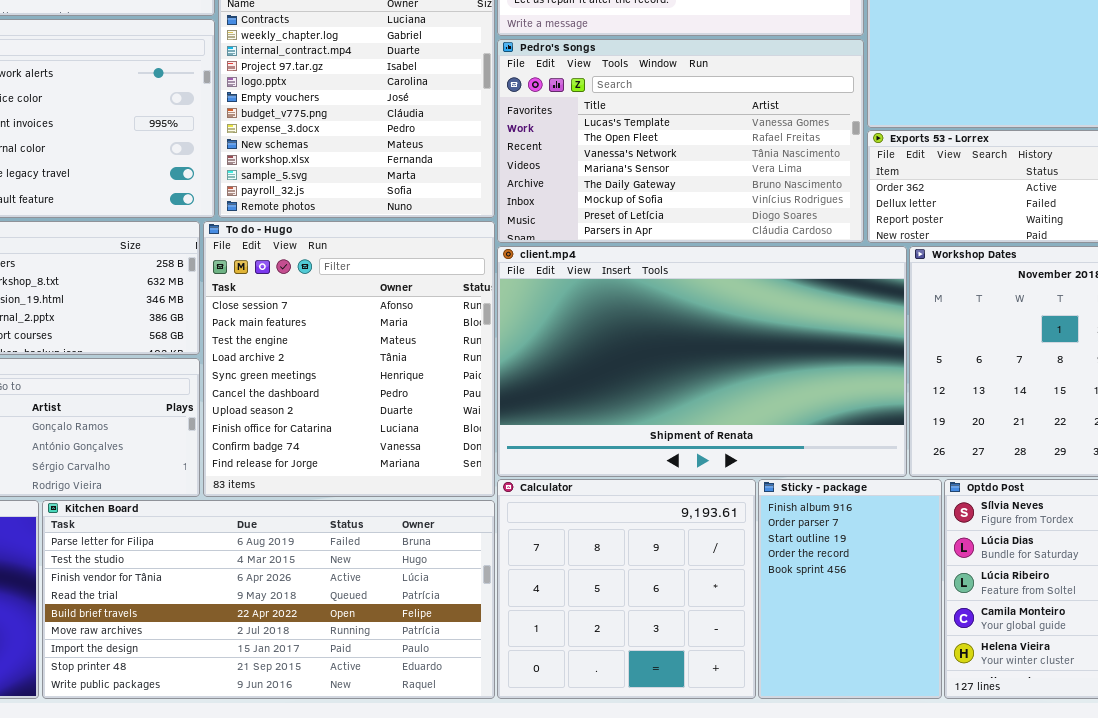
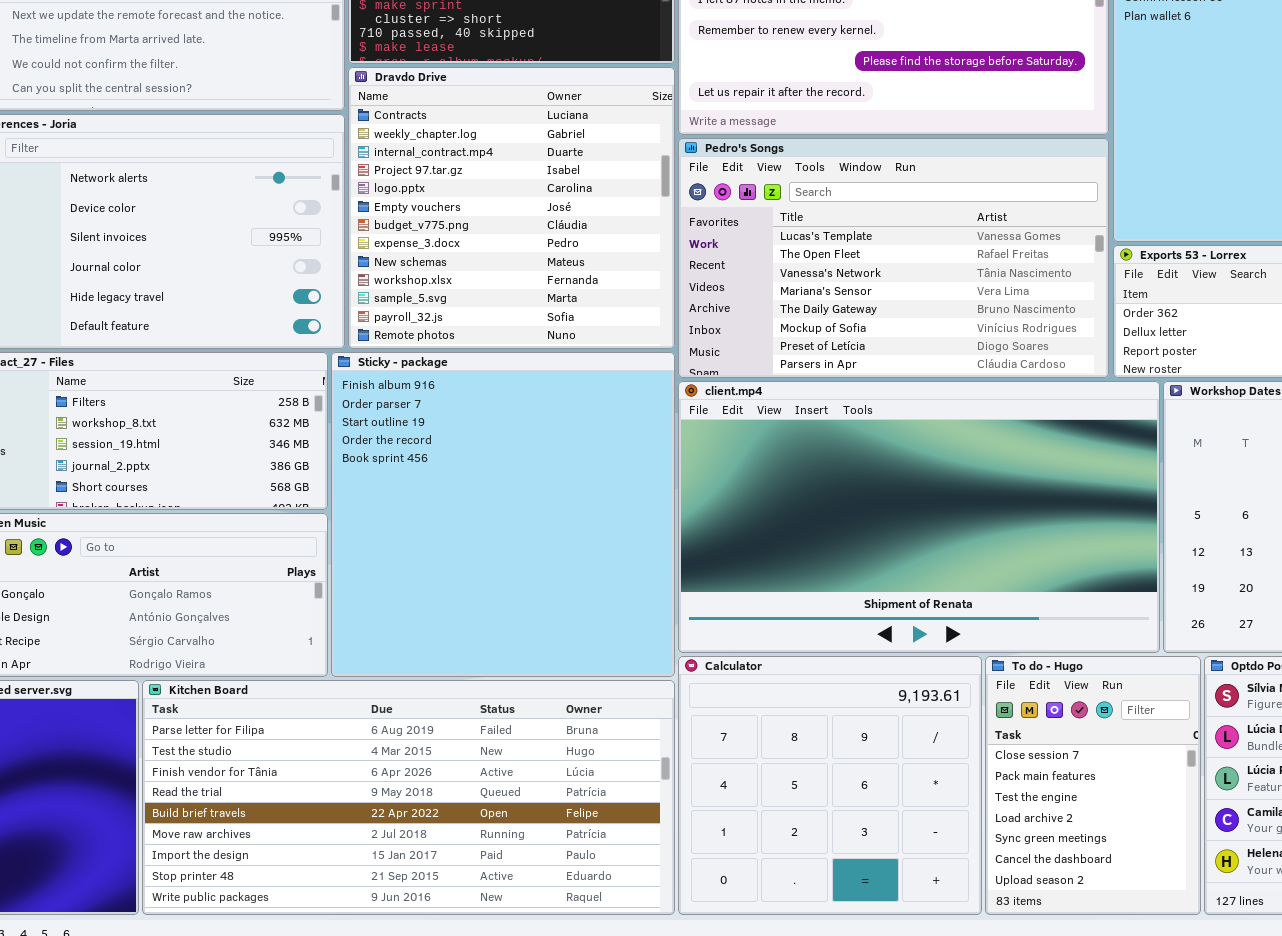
To do - Hugo: [203,221,495,497] -> [985,656,1201,915], moved, resized
Sticky - package: [758,479,942,699] -> [331,352,675,677], moved, resized

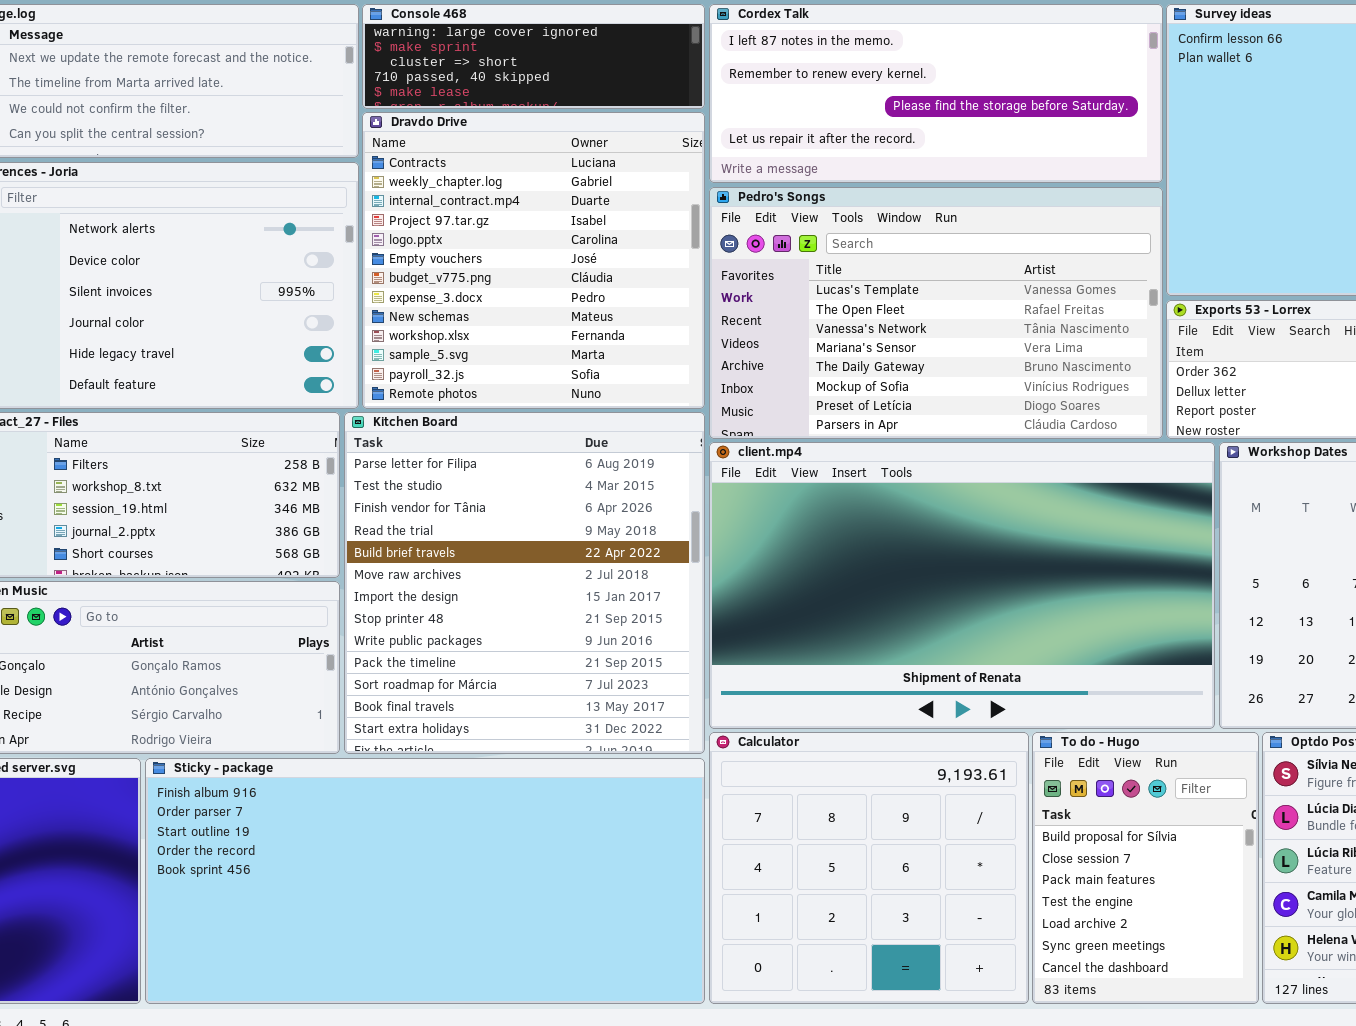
Sticky - package: [331,352,675,677] -> [145,758,705,1004], moved, resized
To do - Hugo: [985,656,1201,915] -> [1032,732,1259,1004], scrolled up 1 row
Kitchen Board: [142,680,675,915] -> [344,412,705,754], moved, resized

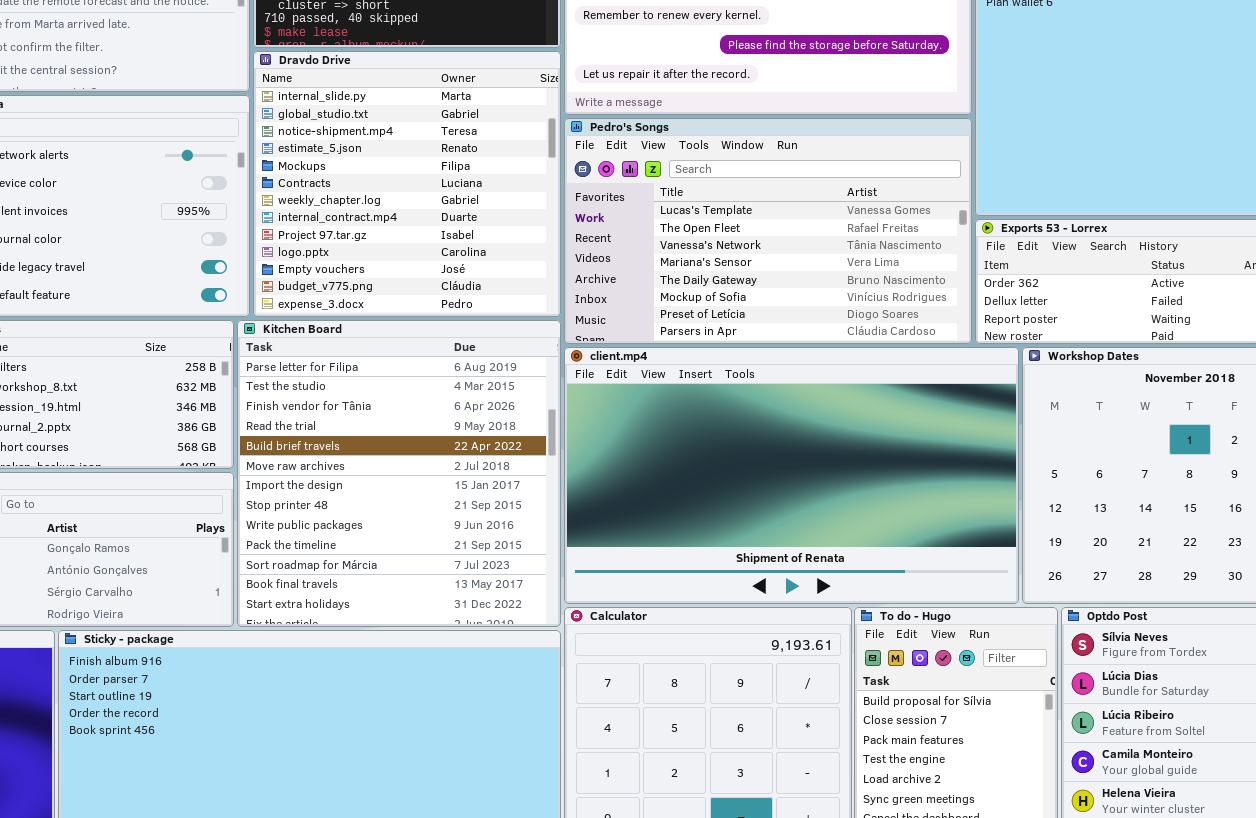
Dravdo Drive: [362,112,705,409] -> [253,51,561,317], scrolled up 5 rows

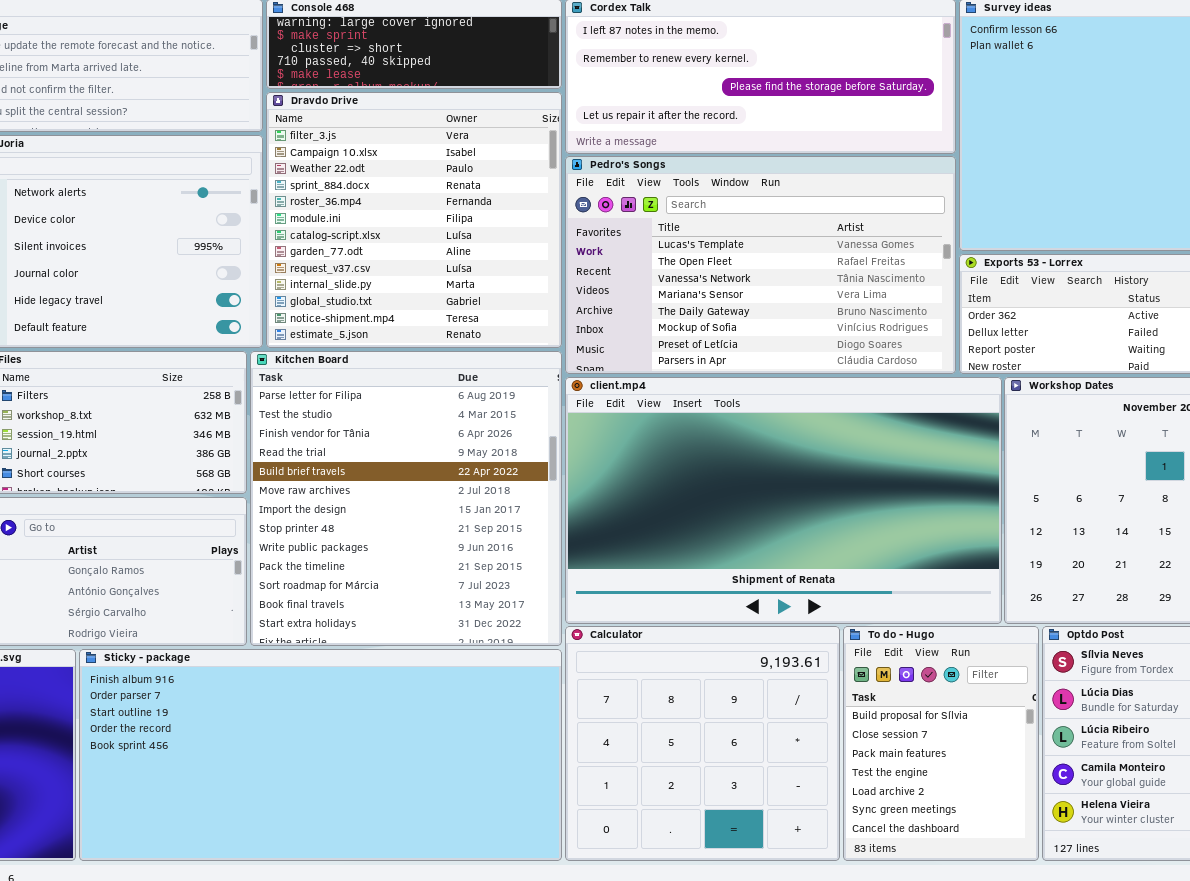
Dravdo Drive: [253,51,561,317] -> [266,92,562,348], scrolled up 9 rows

